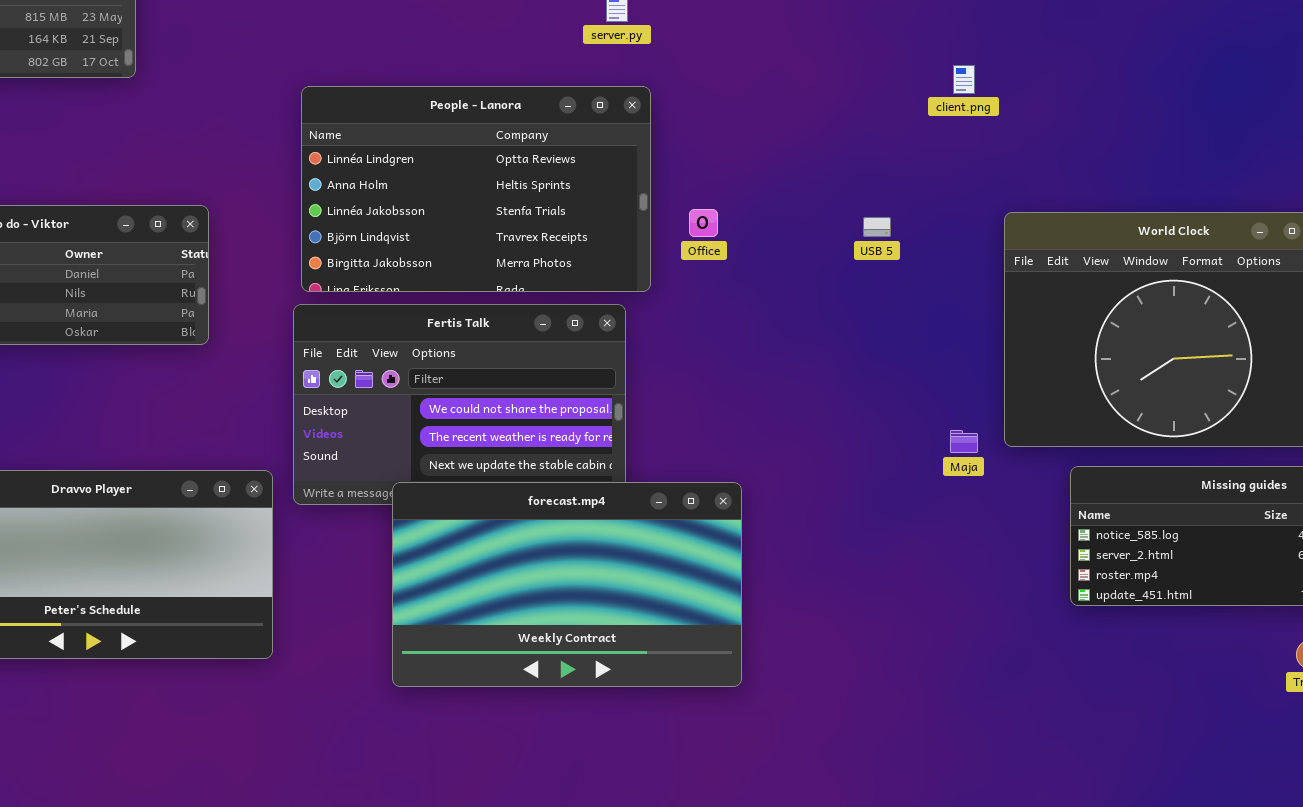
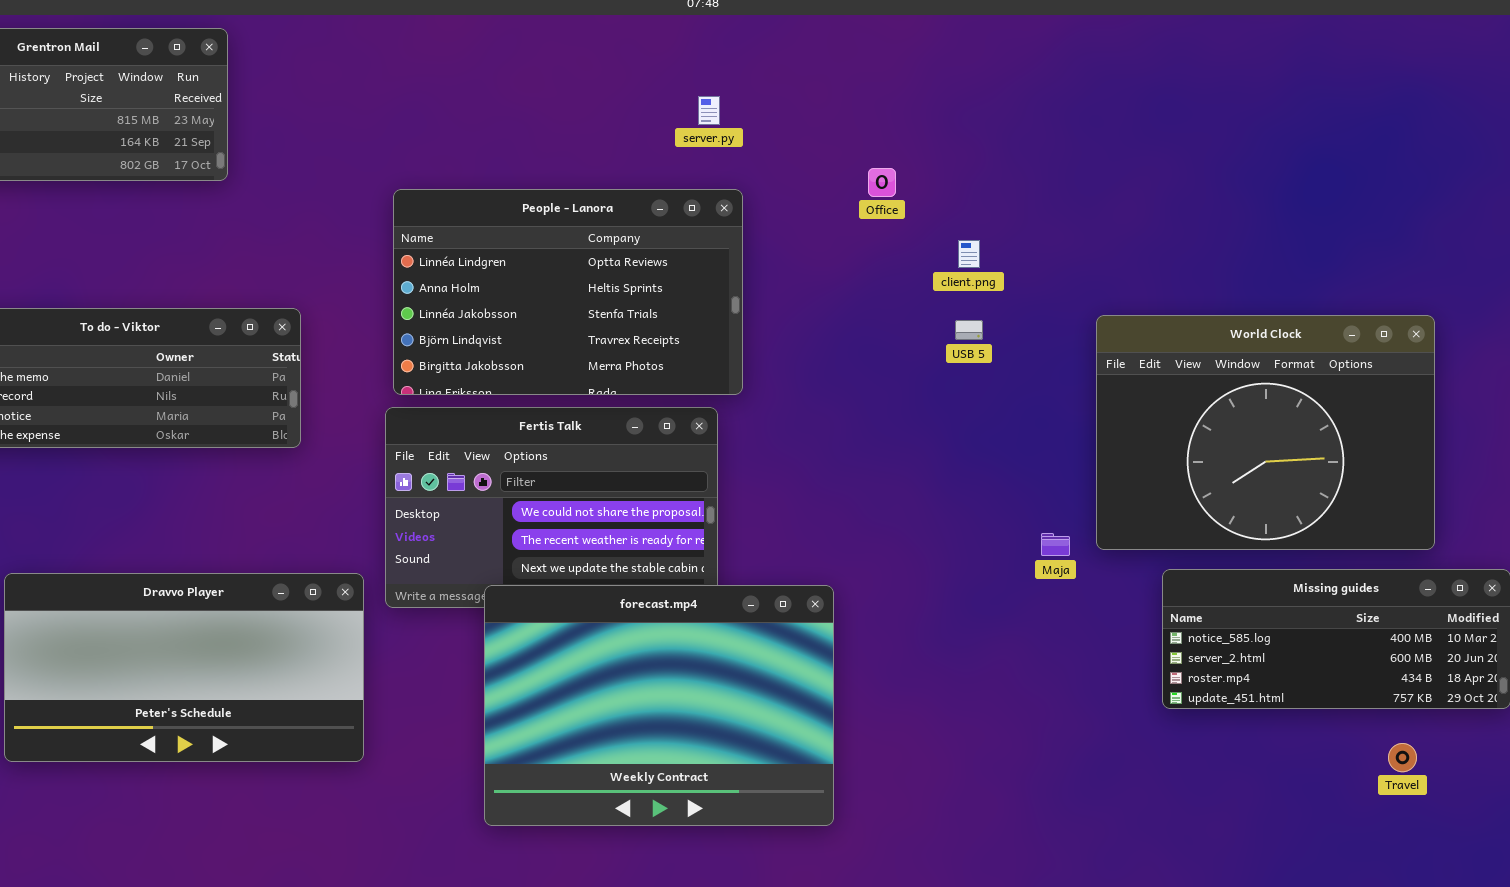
client.png: [953,65,975,94] -> [958,240,980,268], moved
Office: [689,209,718,237] -> [868,168,896,197], moved
forecast.mp4: [392,482,742,687] -> [484,585,834,826], resized

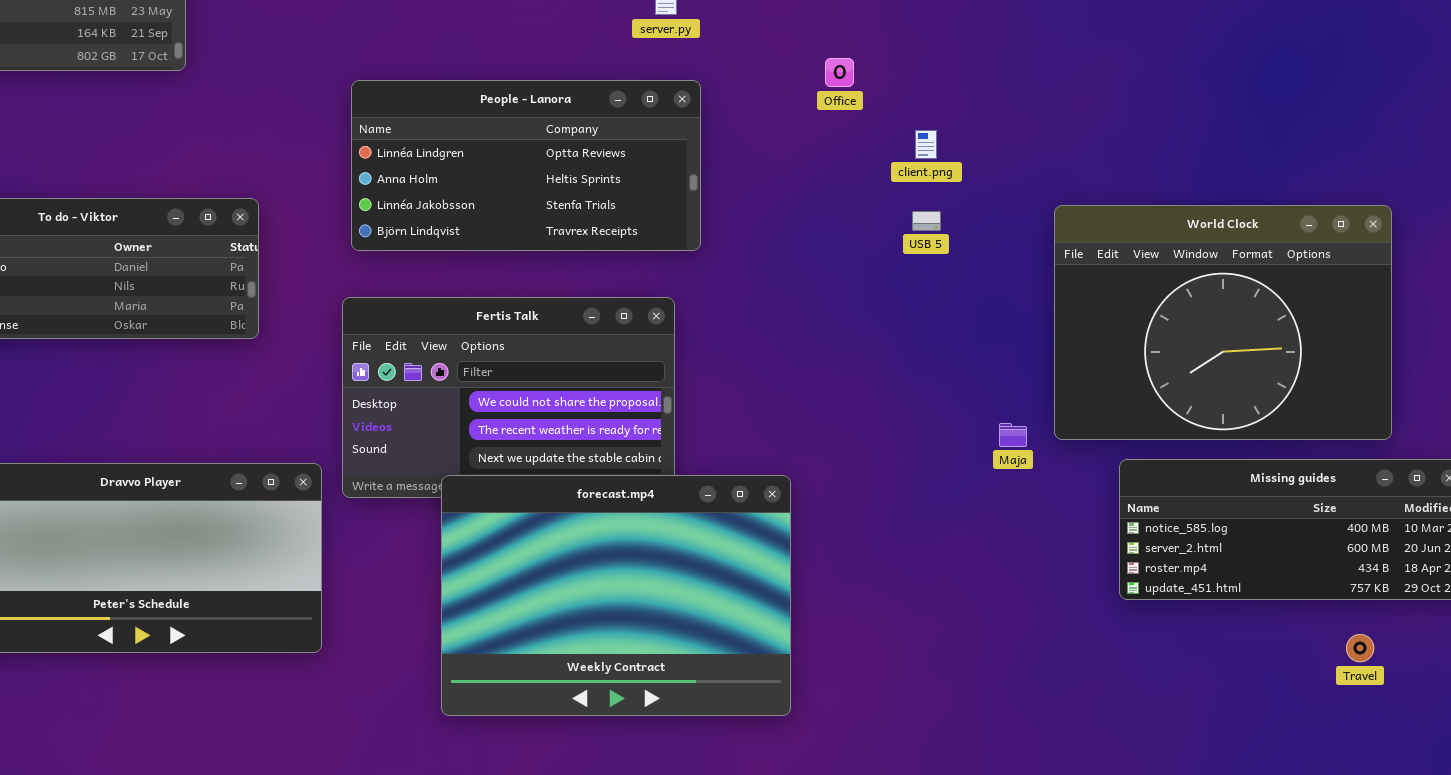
People - Lanora: [393,189,743,395] -> [351,80,701,251], resized

